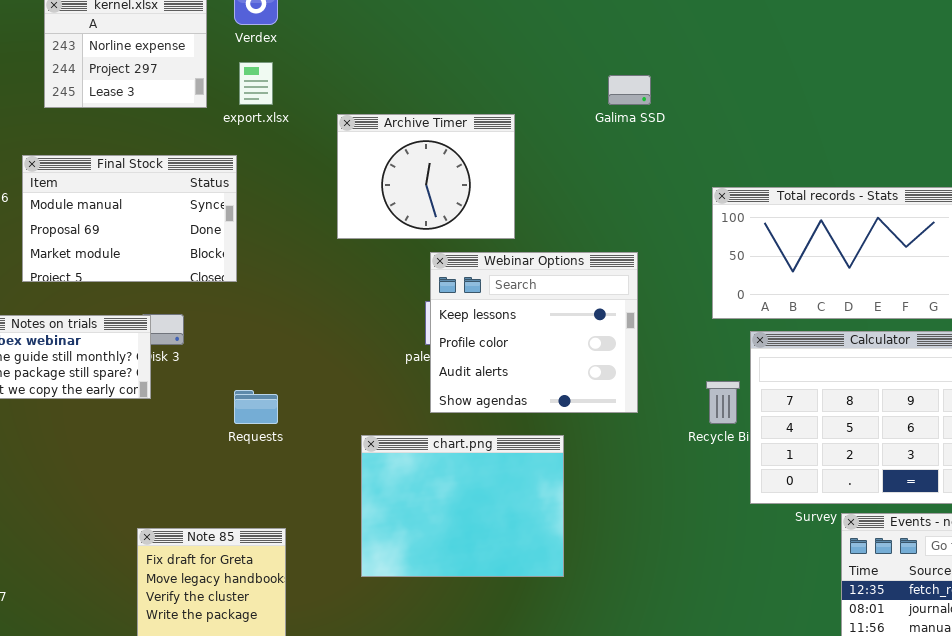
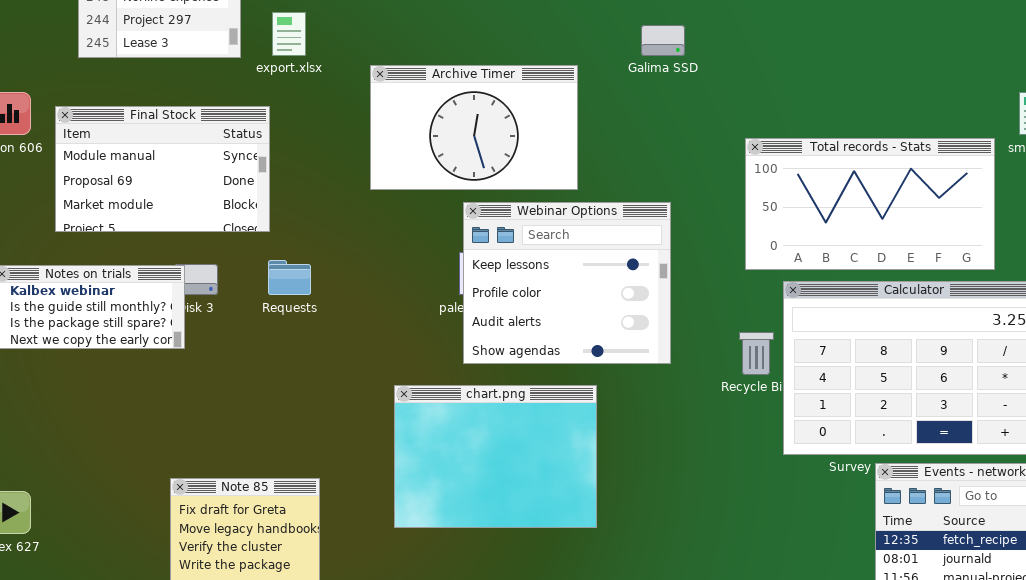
Archive Timer: [337,114,515,239] -> [370,65,578,190], resized
Requests: [234,390,278,424] -> [268,260,311,295], moved

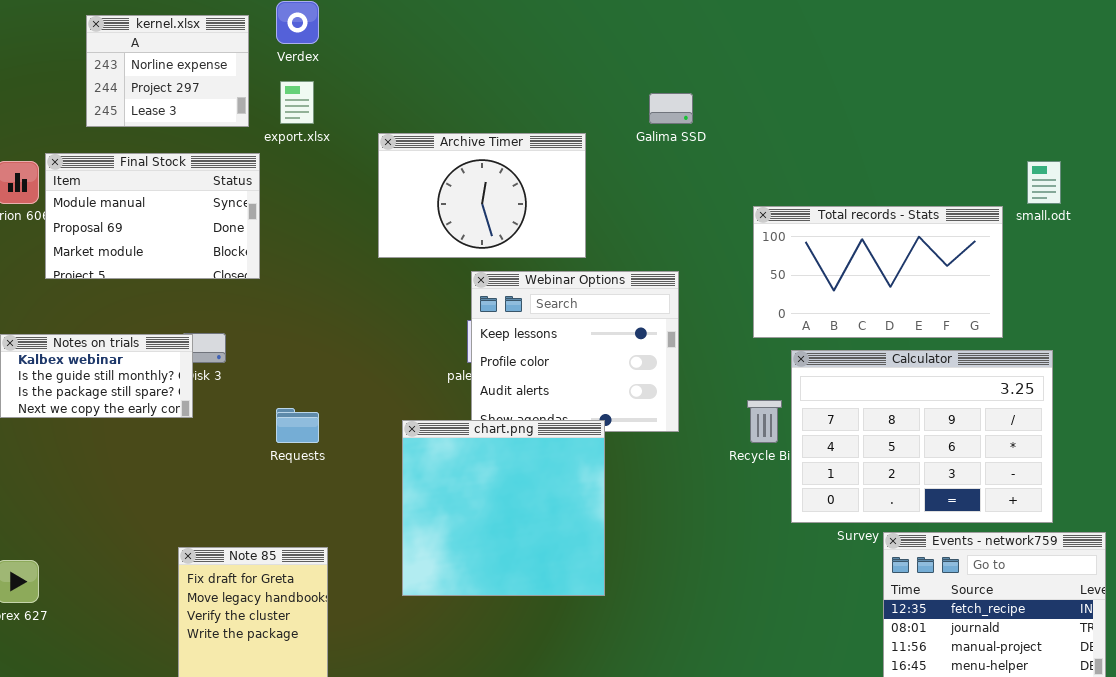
Final Stock: [55,106,270,232] -> [45,153,260,279], moved
Requests: [268,260,311,295] -> [276,408,319,443], moved
chart.png: [394,385,597,528] -> [402,420,605,596], resized

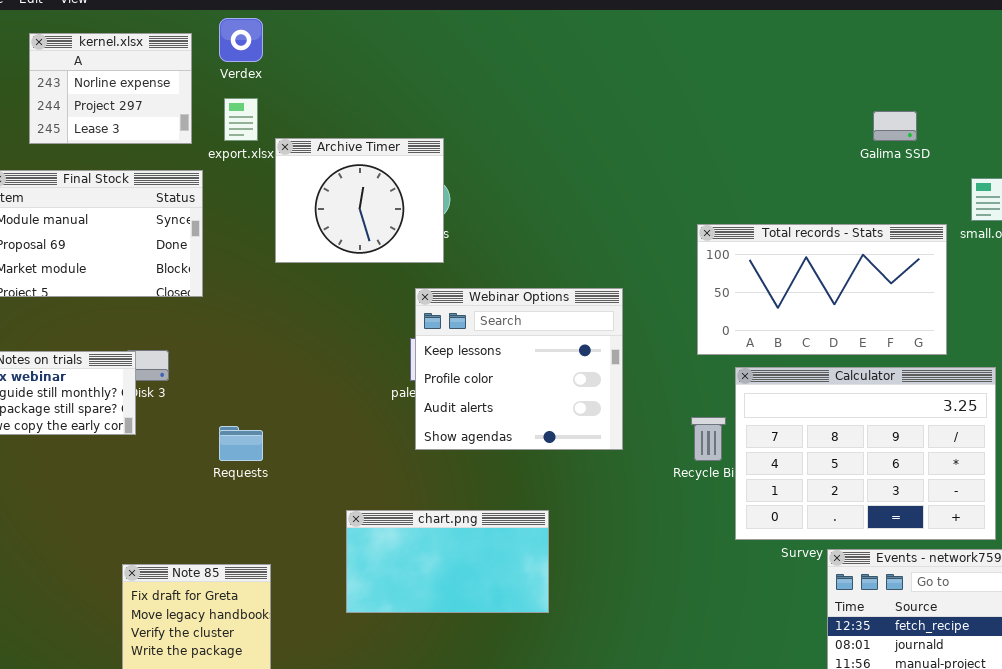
Galima SSD: [649,93,693,124] -> [873,111,917,141], moved
Archive Timer: [378,133,586,258] -> [275,138,444,263], moved, resized
chart.png: [402,420,605,596] -> [346,510,549,613], resized

